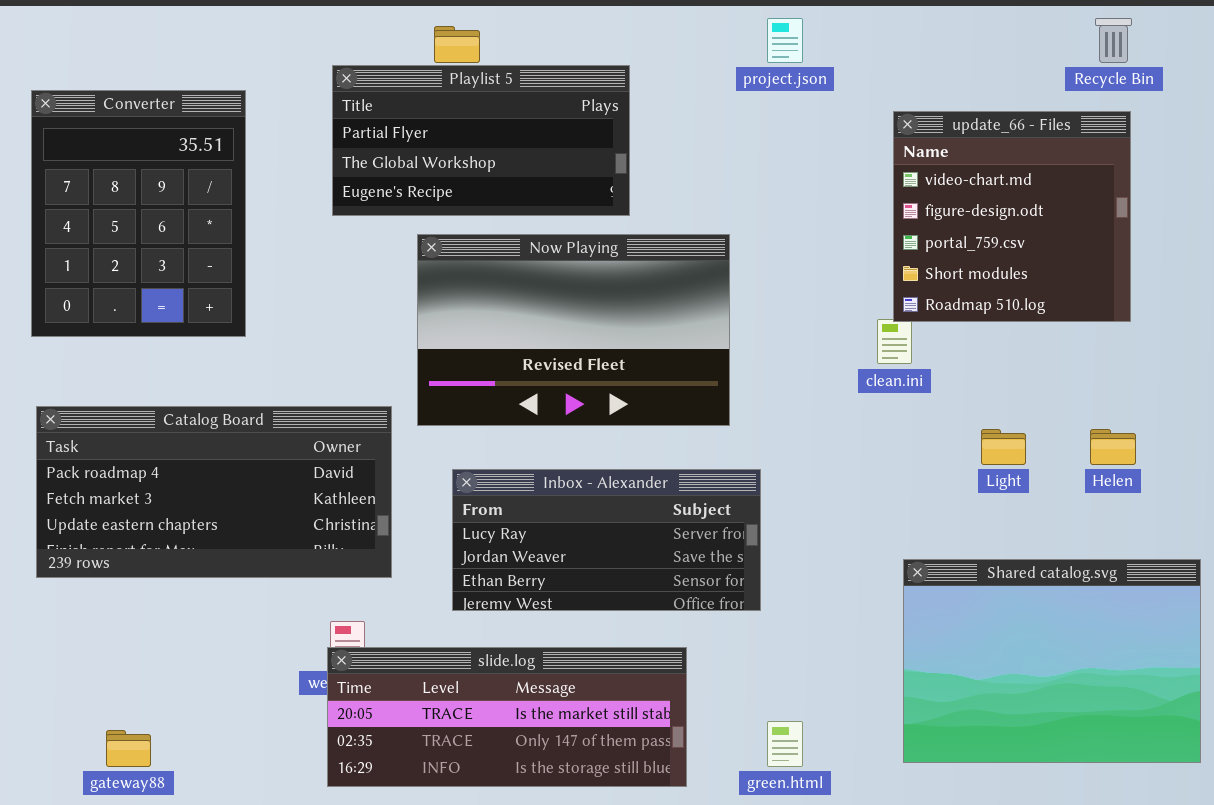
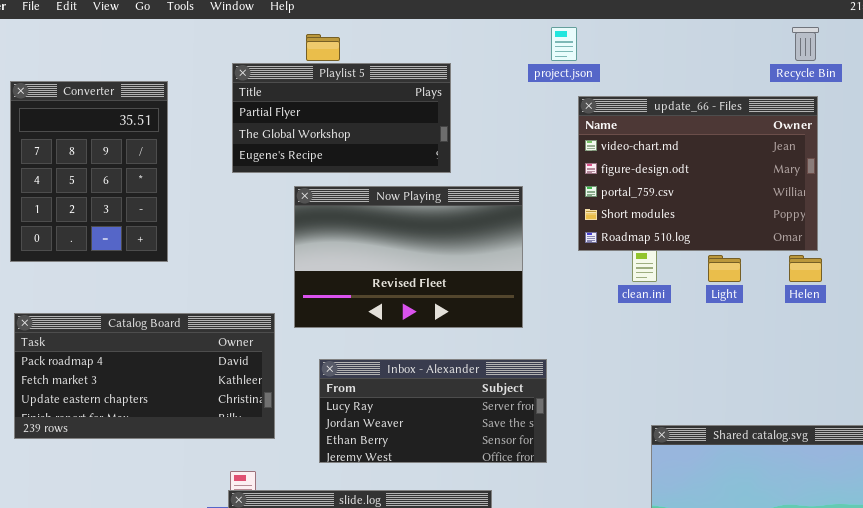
update_66 - Files: [893,111,1131,322] -> [578,96,818,251], resized
Light: [981,429,1026,465] -> [708,255,741,282], moved
Helen: [1090,429,1136,465] -> [789,255,822,282], moved

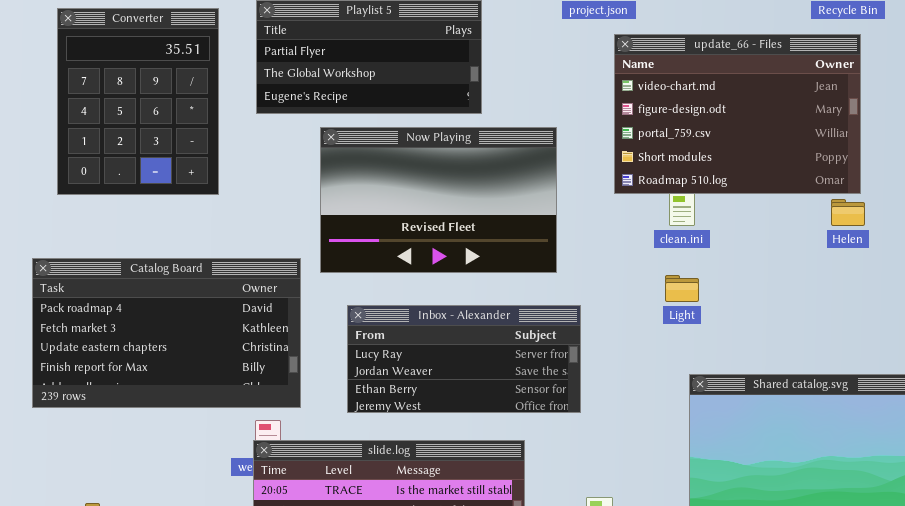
Converter: [10,81,168,262] -> [57,8,219,195], moved
Light: [708,255,741,282] -> [665,275,699,302], moved
Catalog Board: [14,313,275,439] -> [32,258,301,408], resized

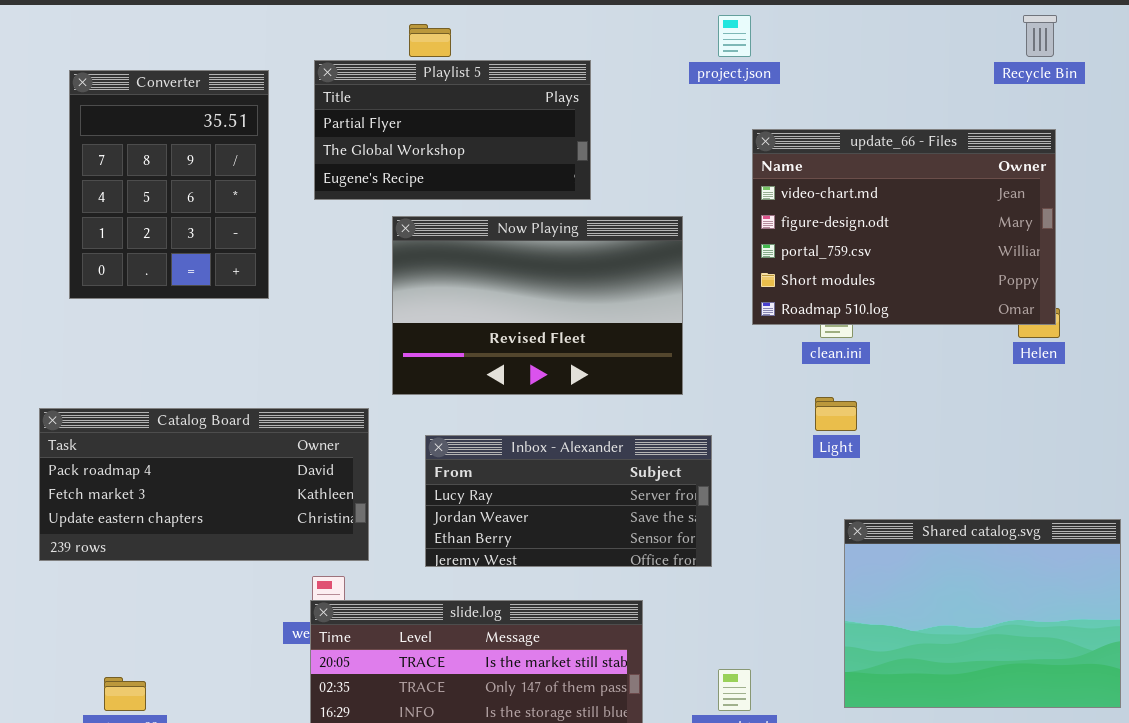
update_66 - Files: [614,34,861,194] -> [752,129,1056,325], moved
Catalog Board: [32,258,301,408] -> [39,408,369,561], resized

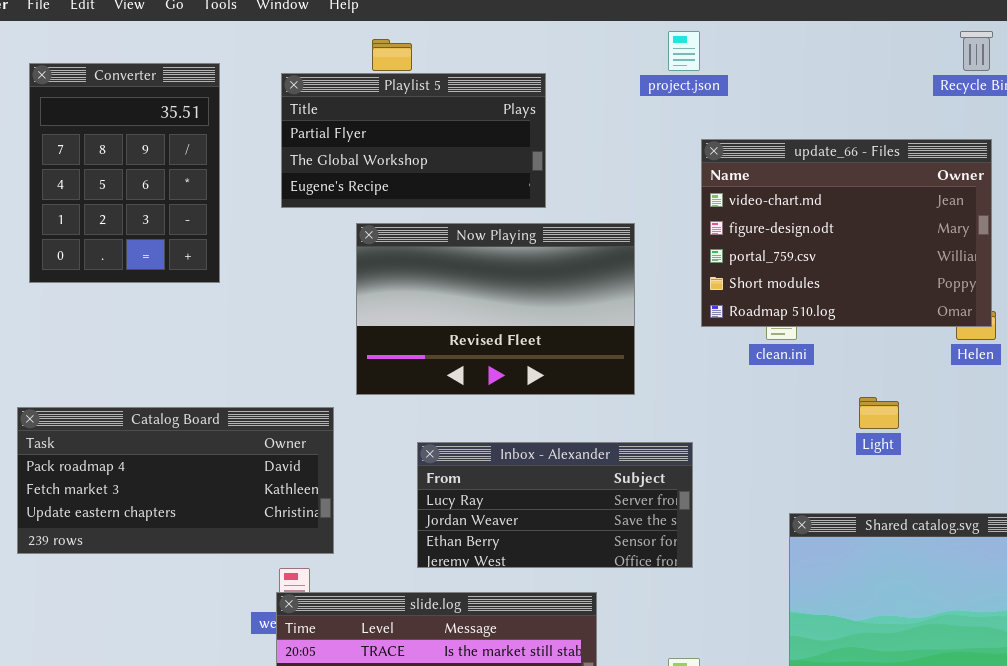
Converter: [69,70,269,299] -> [29,63,220,283], moved
Light: [815,397,857,431] -> [859,397,899,429], moved
Inbox - Alexander: [425,435,712,567] -> [417,442,693,568], moved

